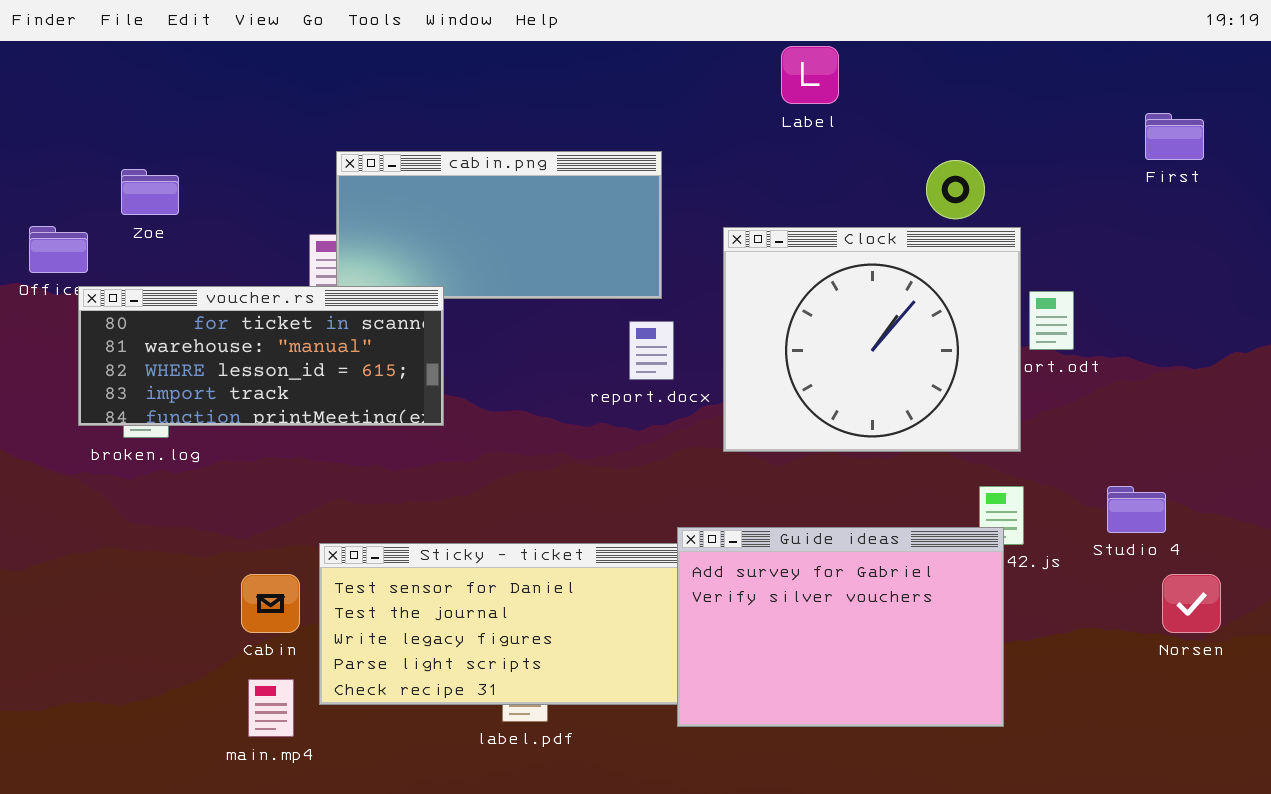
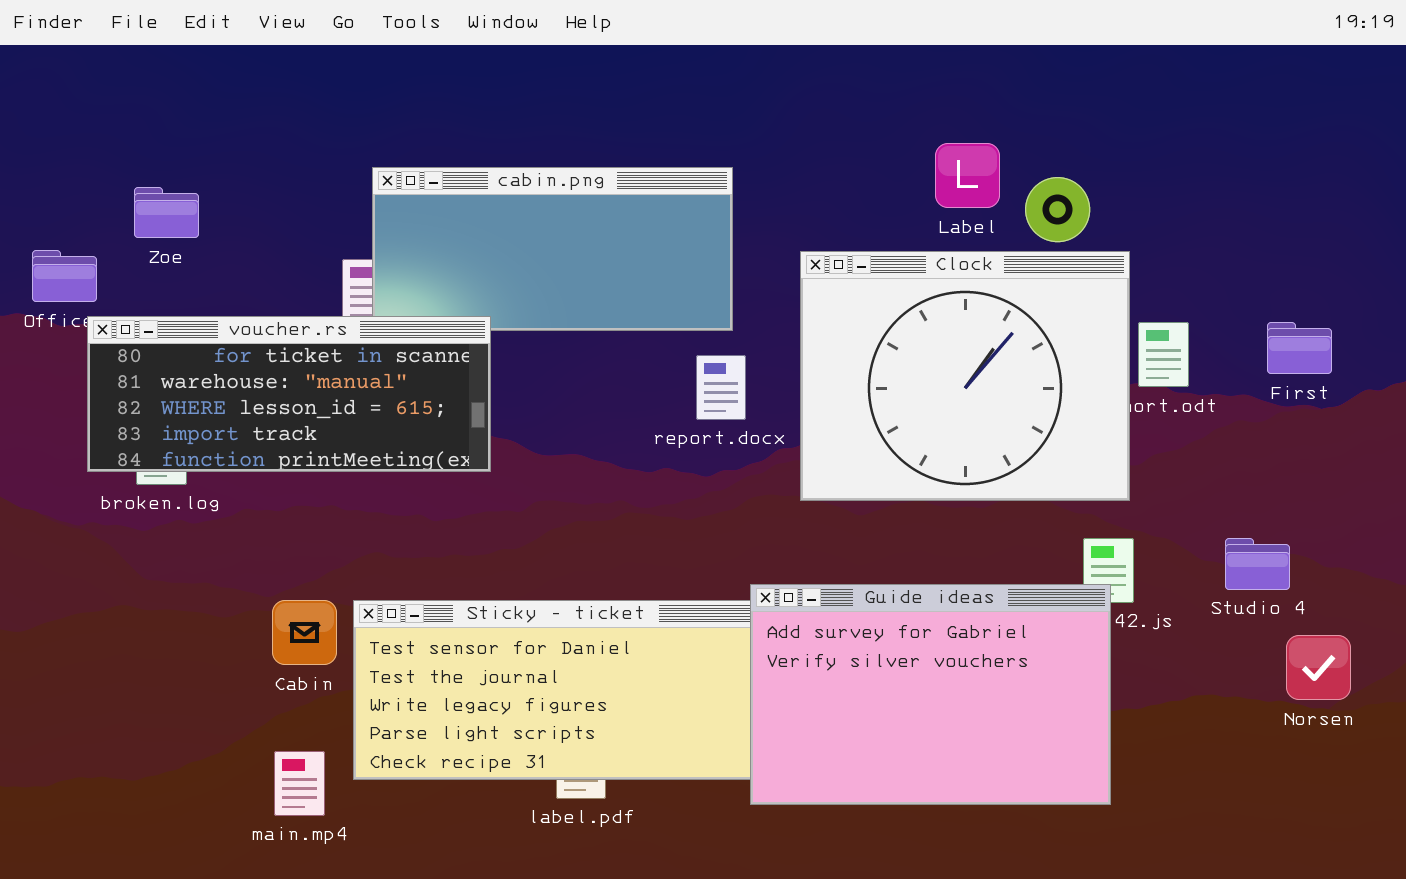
Label: [781,46,839,104] -> [935,143,1000,208], moved
First: [1145,113,1204,160] -> [1267,322,1332,374], moved
Cabin: [241,574,300,633] -> [272,600,337,665], moved

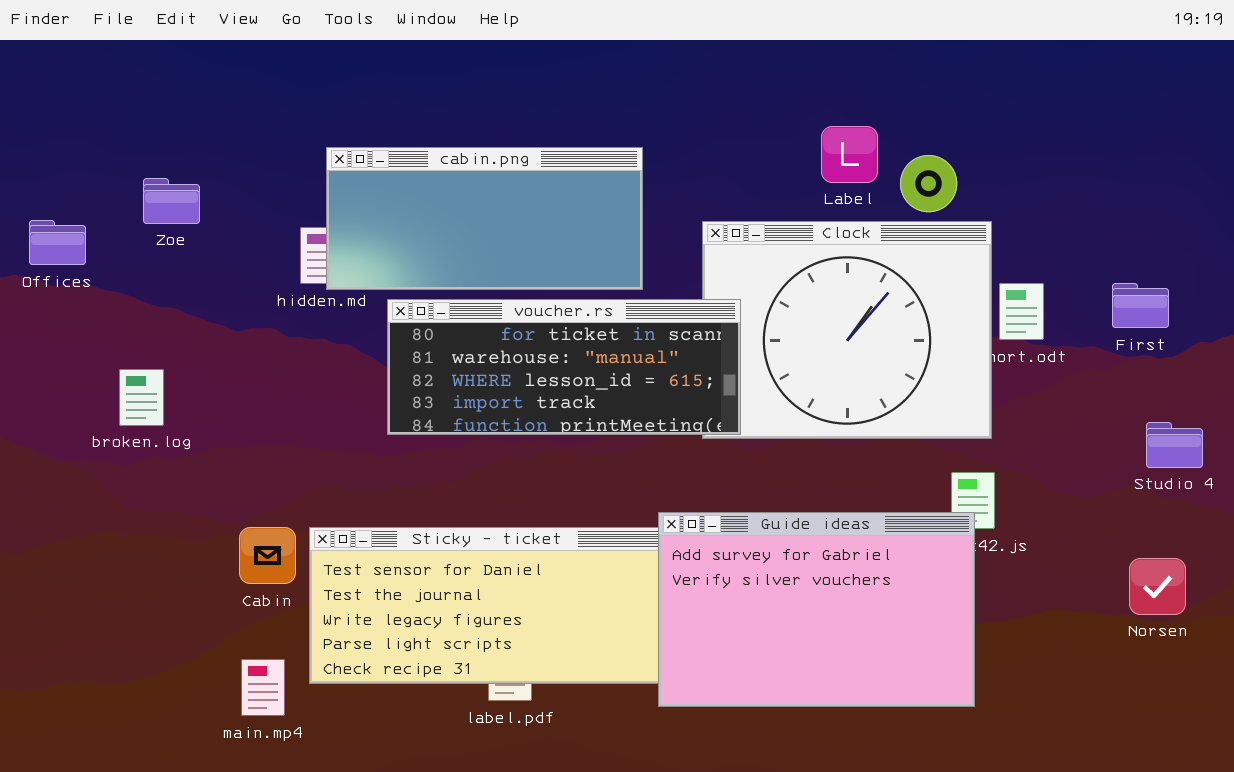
Zoe: [134,187,199,238] -> [143,178,200,224], moved
voucher.rs: [87,316,491,472] -> [387,299,741,435], moved
Studio 4: [1225,538,1290,590] -> [1146,422,1203,468], moved

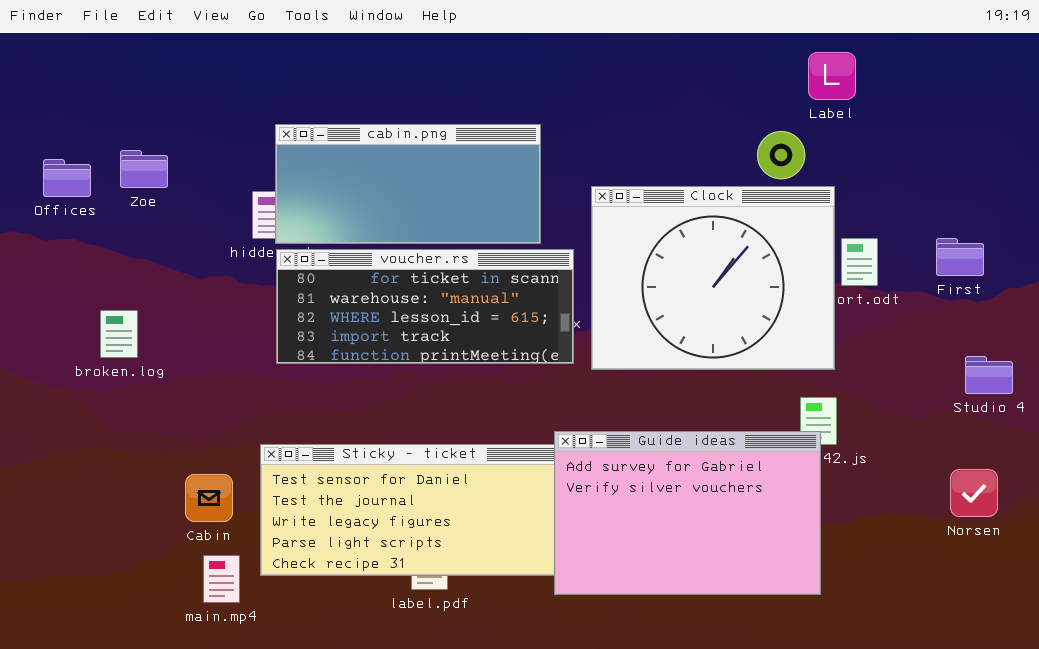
Label: [821,126,878,183] -> [808,52,856,100], moved
Offices: [29,220,86,265] -> [43,159,91,197], moved
voucher.rs: [387,299,741,435] -> [276,249,574,364], moved
Cabin: [239,527,296,584] -> [185,474,233,522], moved

